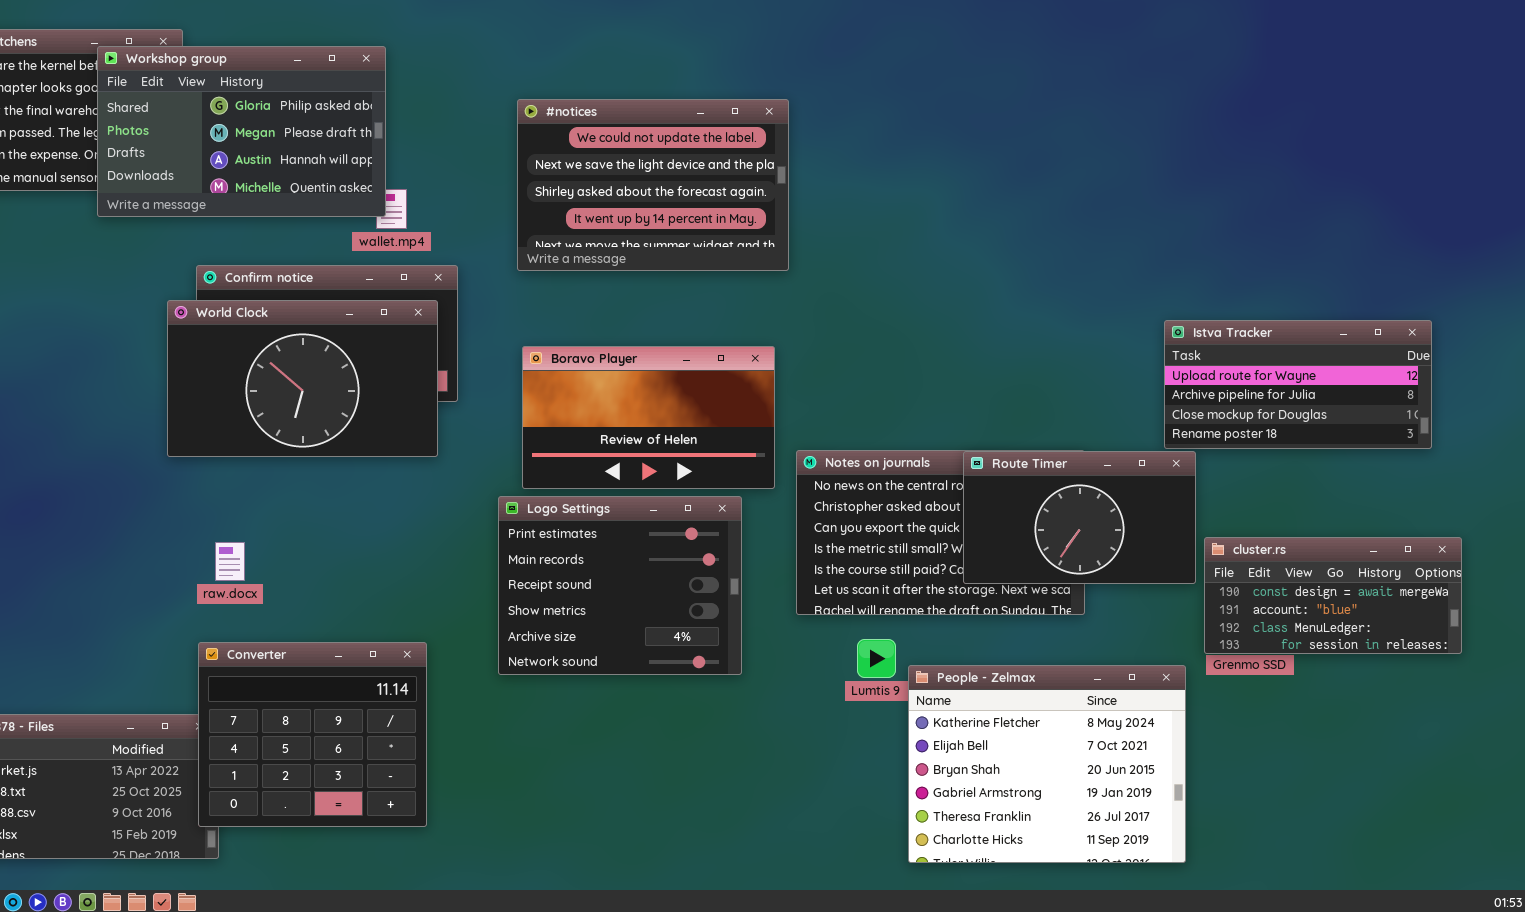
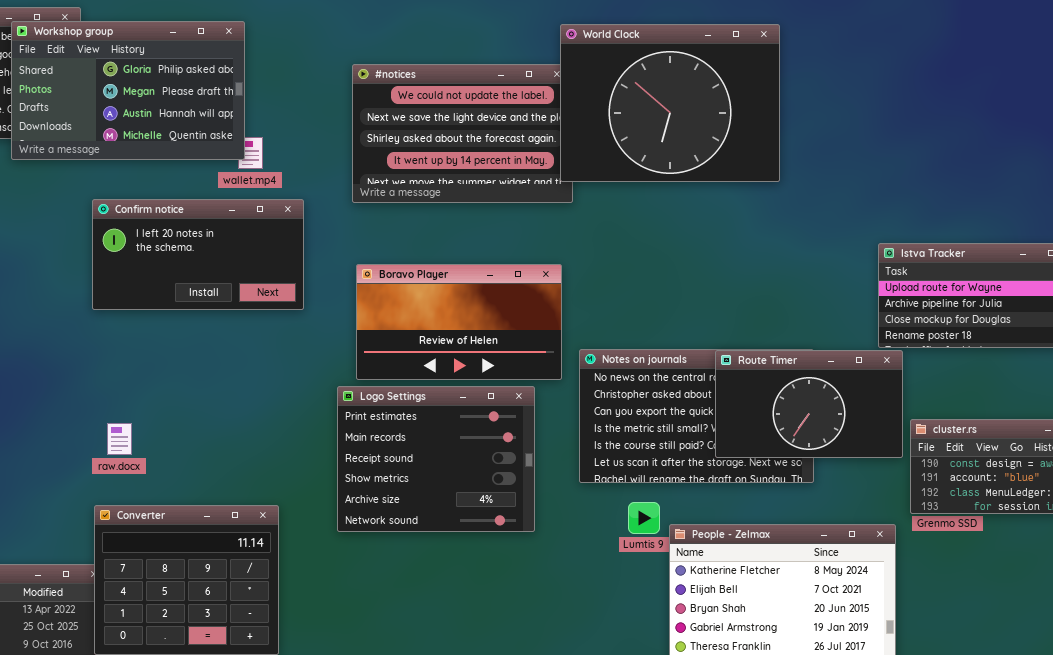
World Clock: [167,300,438,457] -> [560,24,780,182], moved, resized

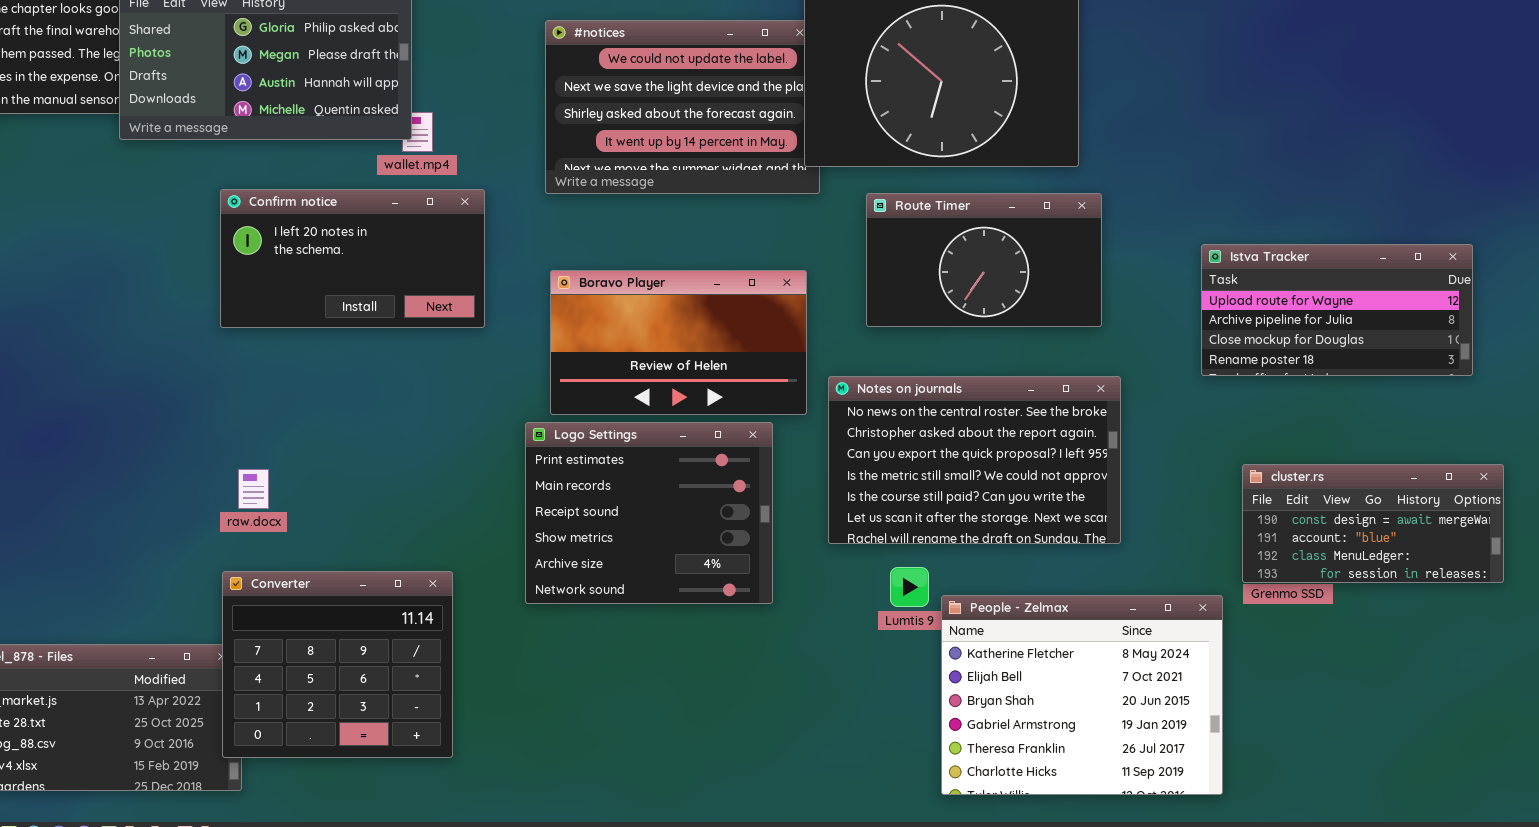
Route Timer: [715,350,903,458] -> [866,193,1102,327], moved

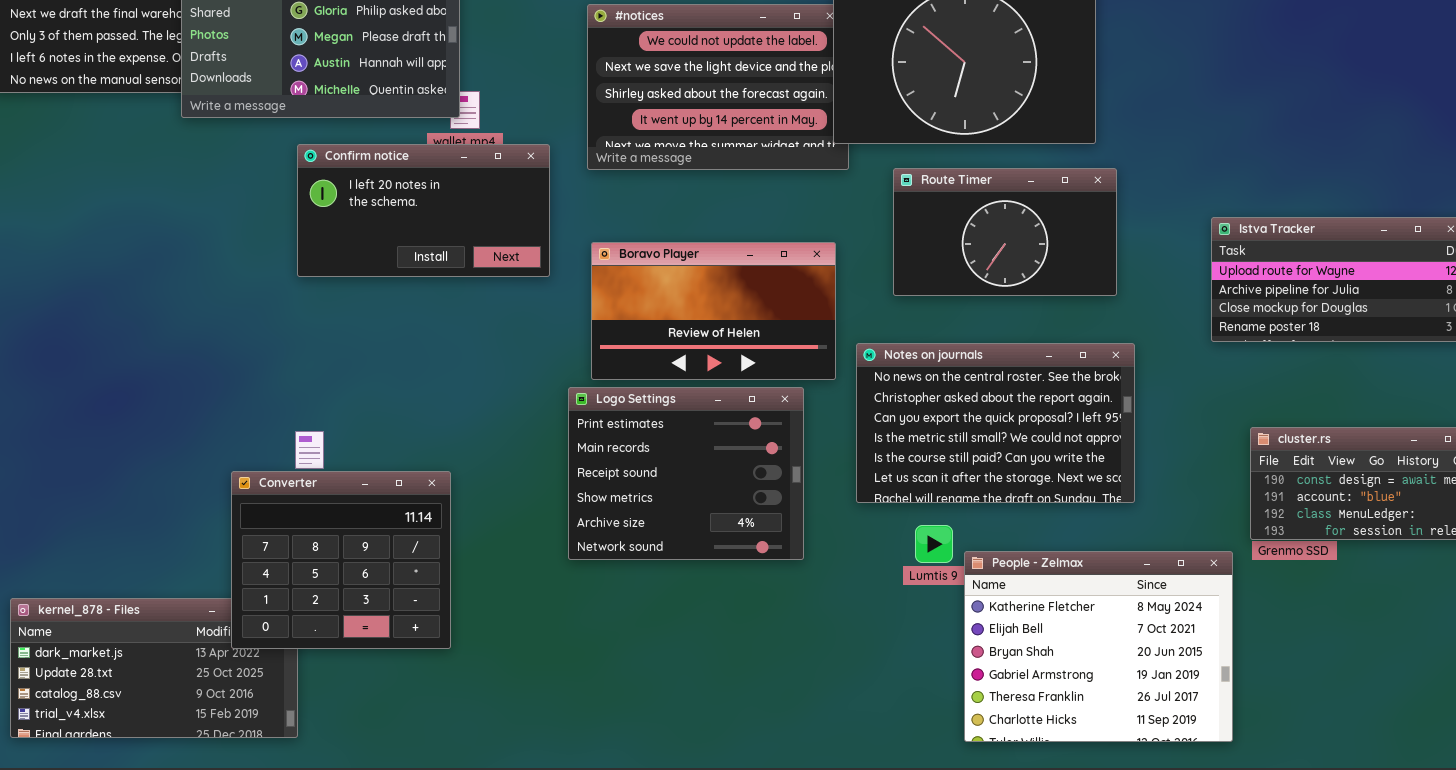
Confirm notice: [220,189,485,328] -> [297,144,550,277], moved
Converter: [222,571,453,758] -> [231,471,451,649], moved

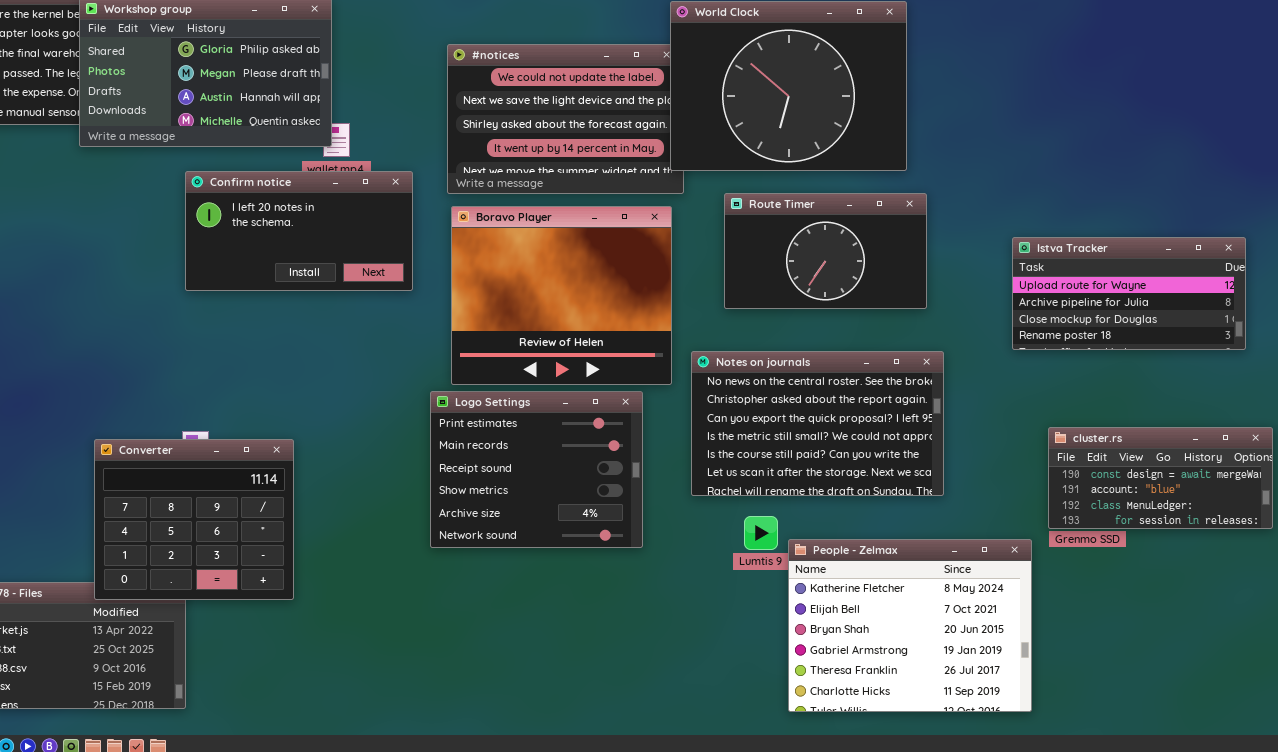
Boravo Player: [591,242,836,380] -> [451,206,672,385], resized
Converter: [231,471,451,649] -> [94,439,294,600], moved

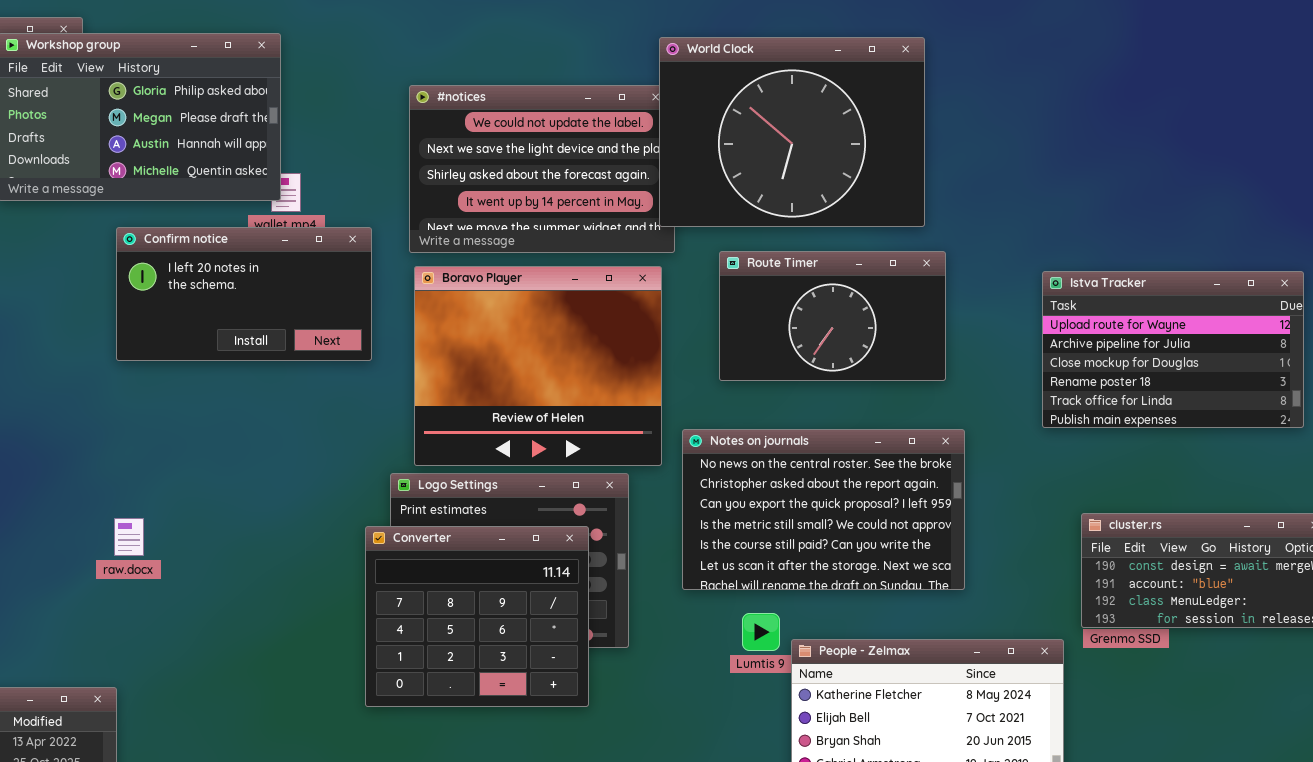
Istva Tracker: [1012,237,1246,350] -> [1042,271,1304,428], resized
Converter: [94,439,294,600] -> [365,526,589,707], moved

